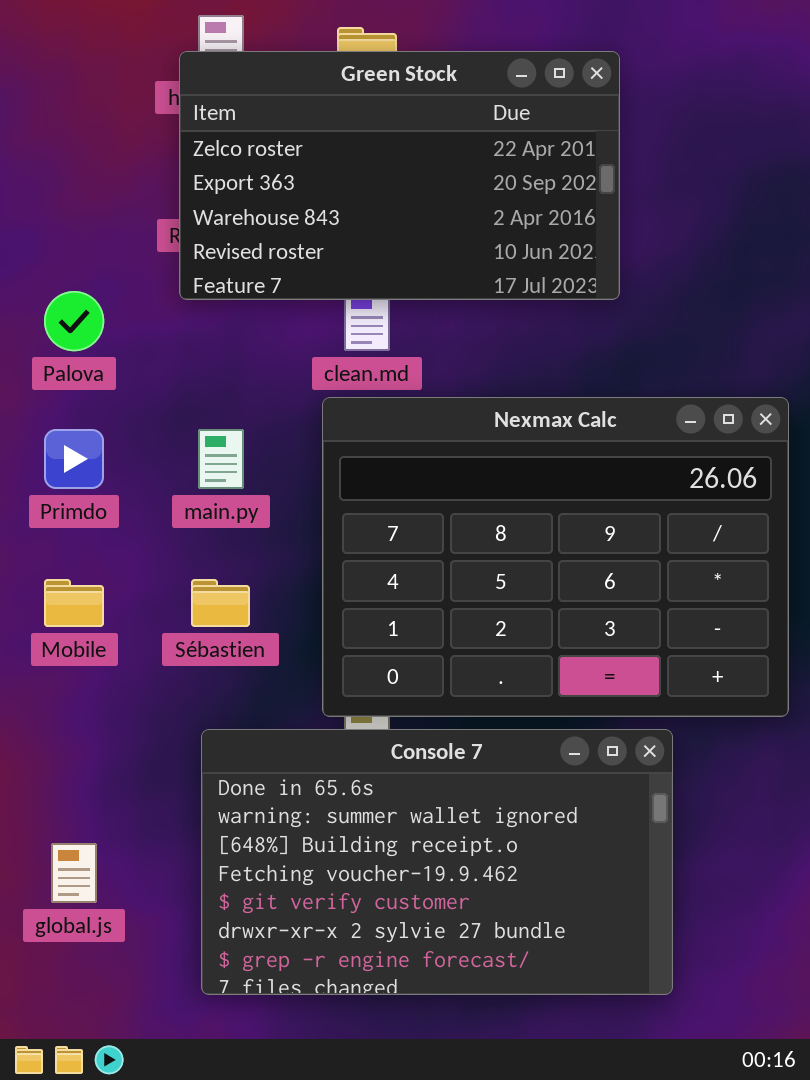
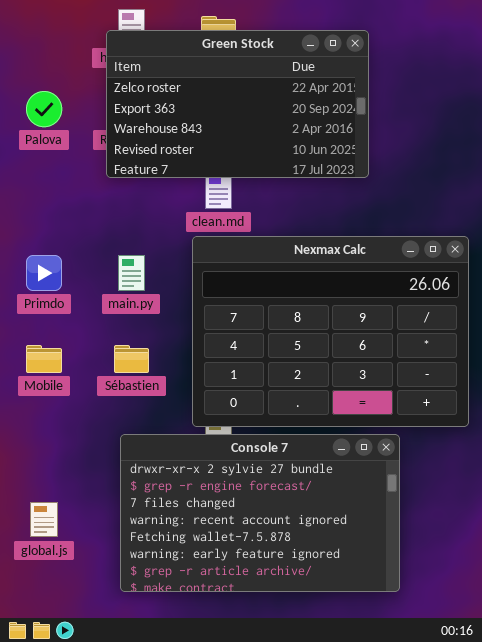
Palova: [44,291,104,351] -> [26,91,62,127], moved
Console 7: [201,729,673,995] -> [120,434,400,592], scrolled down 5 rows

